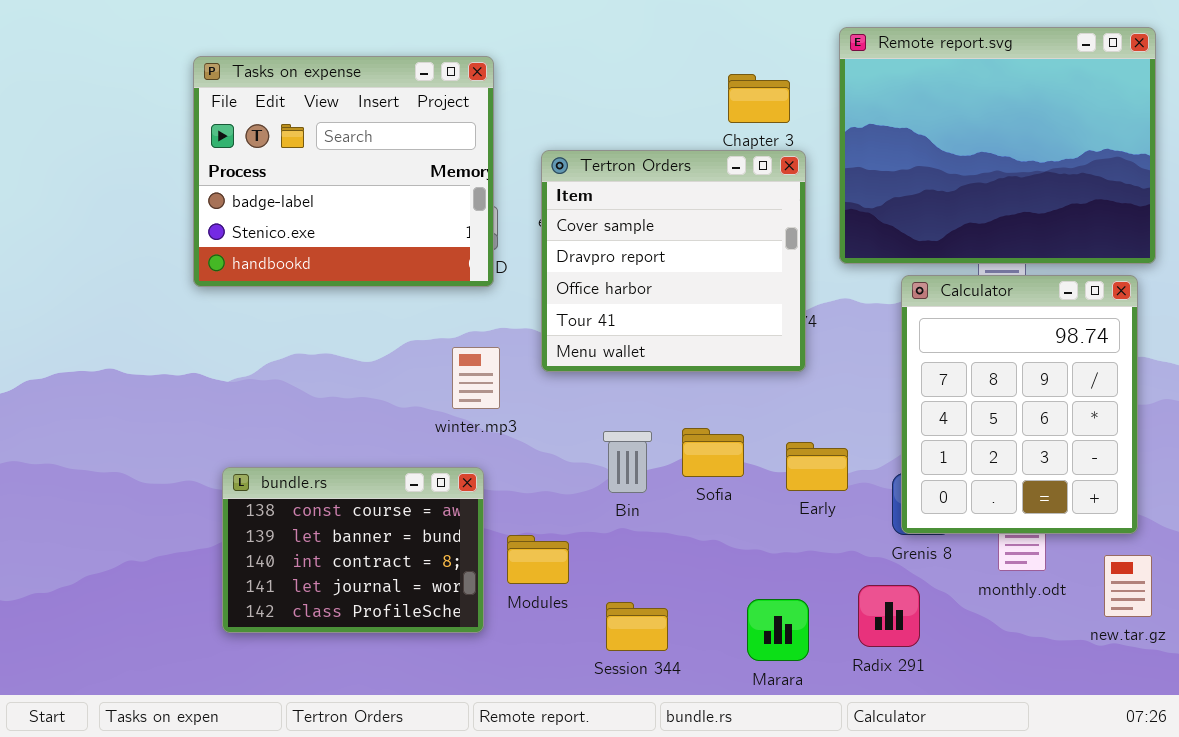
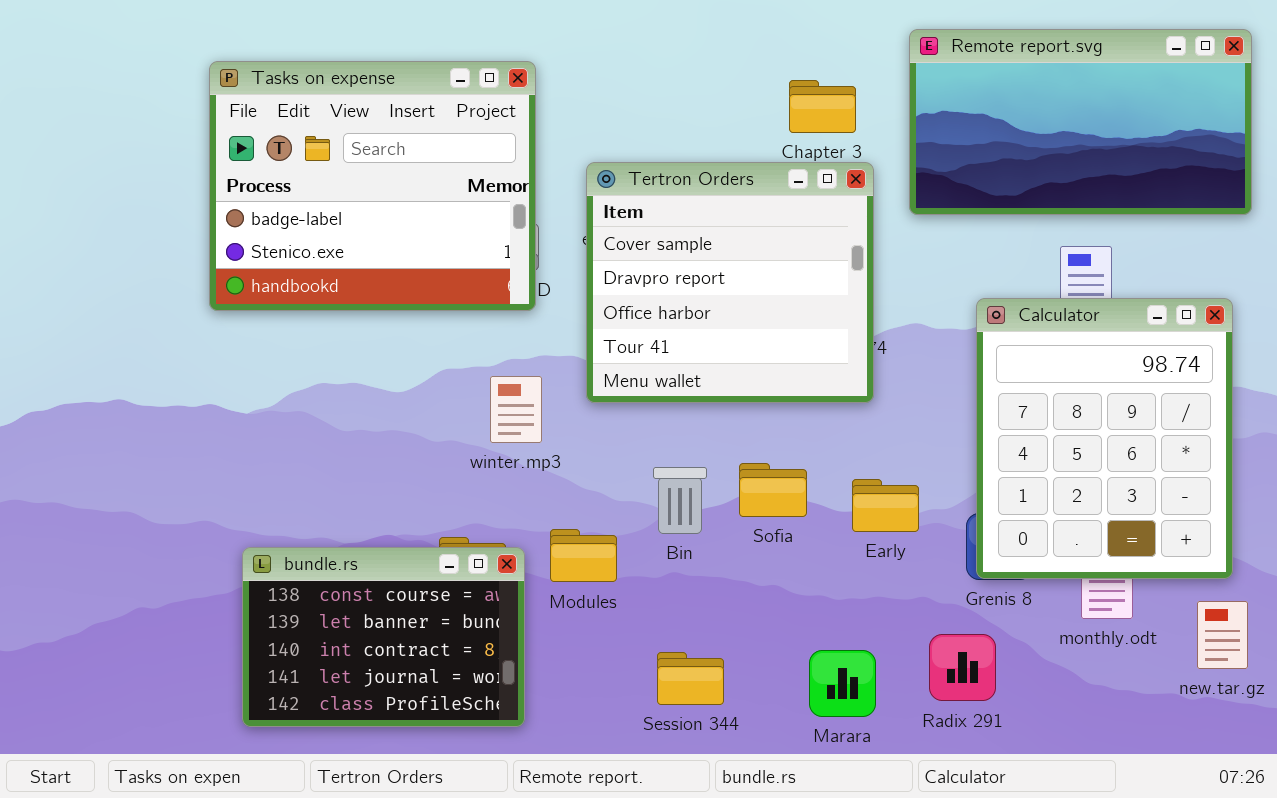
Remote report.svg: [839,27,1156,264] -> [909,29,1252,215], resized
bundle.rs: [222,467,484,633] -> [242,547,525,727], moved
Modules: [507,535,569,584] -> [550,529,617,582], moved

